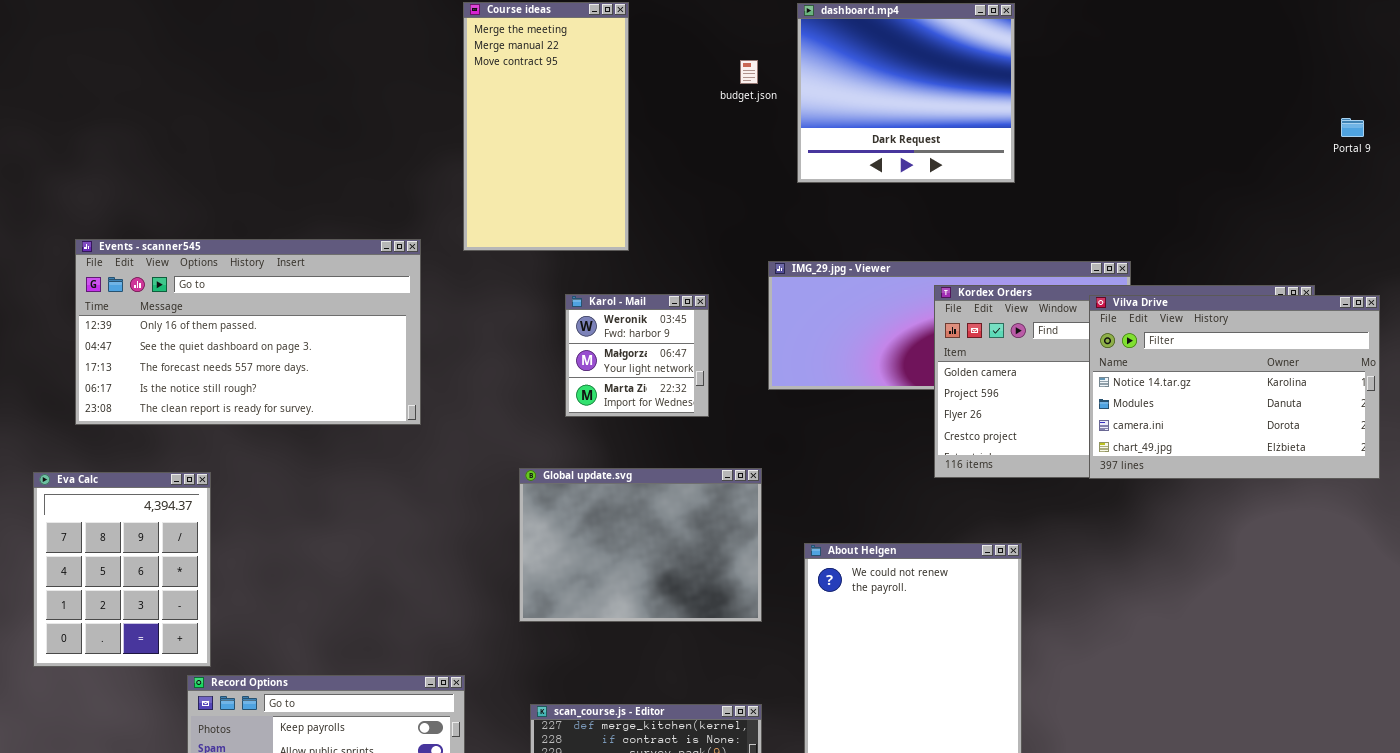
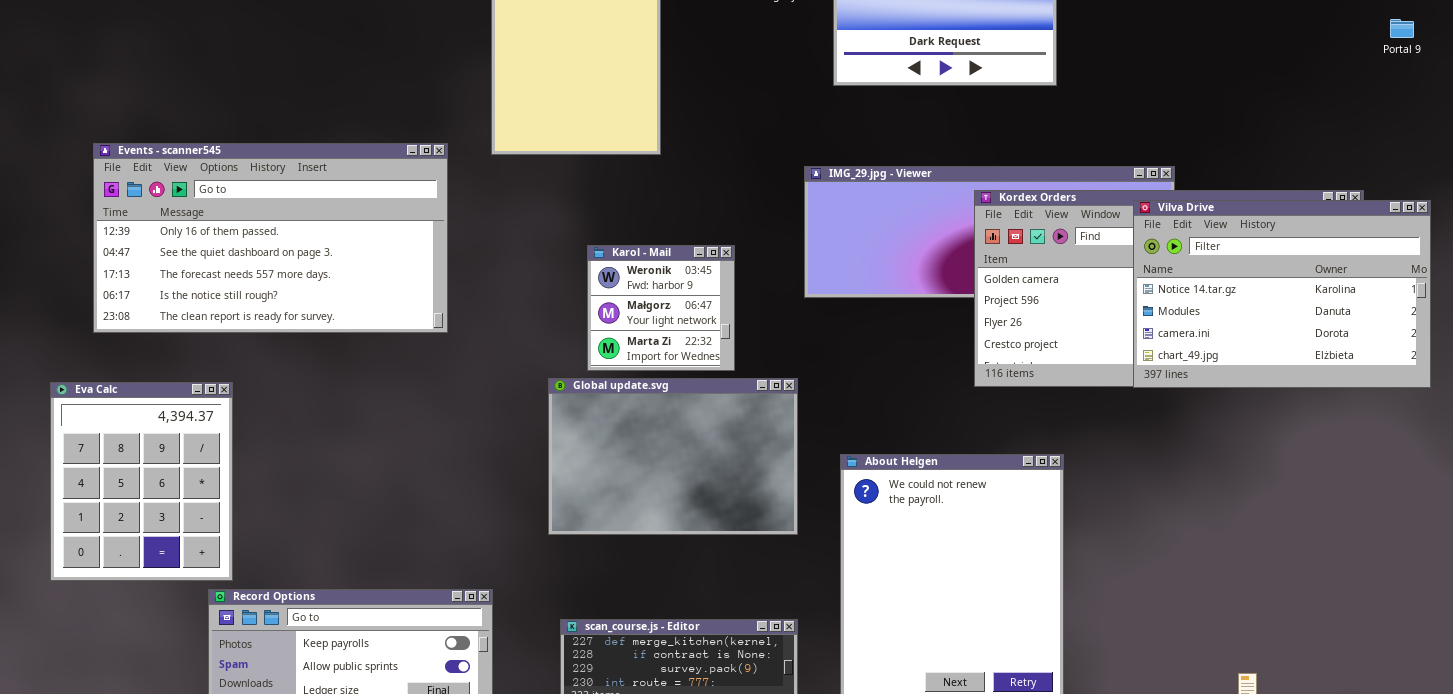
Karol - Mail: [565,294,709,417] -> [587,245,735,371], moved

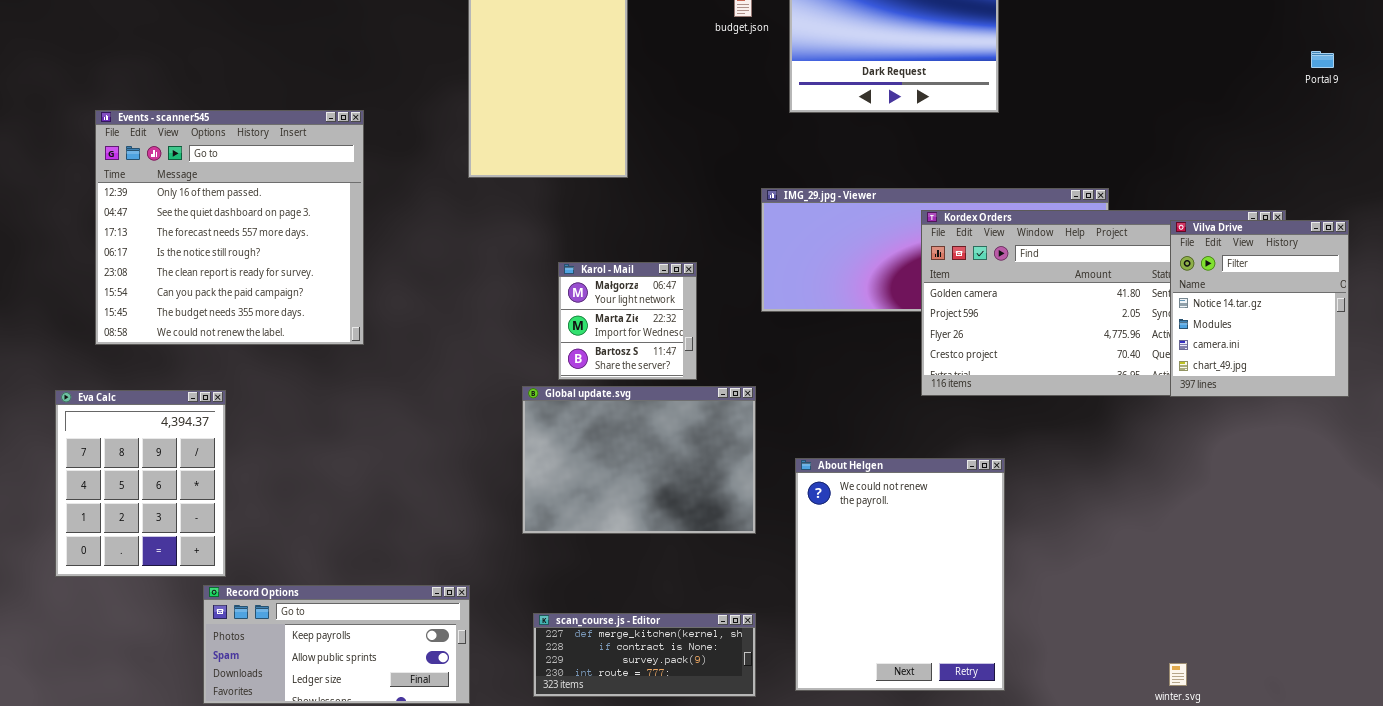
Events - scanner545: [93,143,448,333] -> [95,110,364,345], resized
Vilva Drive: [1133,200,1431,388] -> [1170,220,1349,397], resized
Karol - Mail: [587,245,735,371] -> [558,262,697,380], scrolled down 1 row

